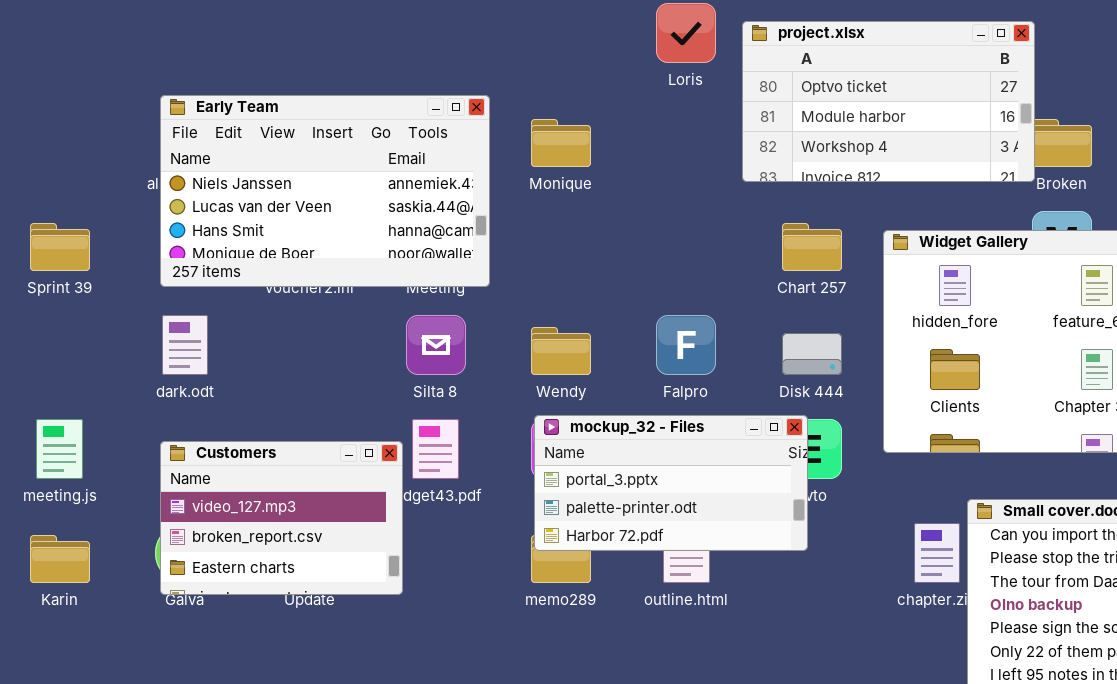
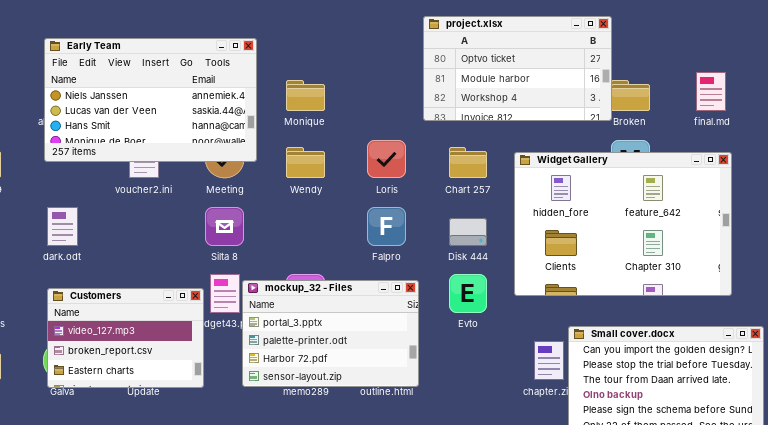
Loris: [656,3,716,63] -> [367,140,406,178], moved
Early Team: [160,95,490,287] -> [44,38,257,162], moved
Wendy: [531,327,591,375] -> [286,147,325,178], moved
mockup_32 - Files: [534,415,808,551] -> [242,280,419,387], moved, resized

